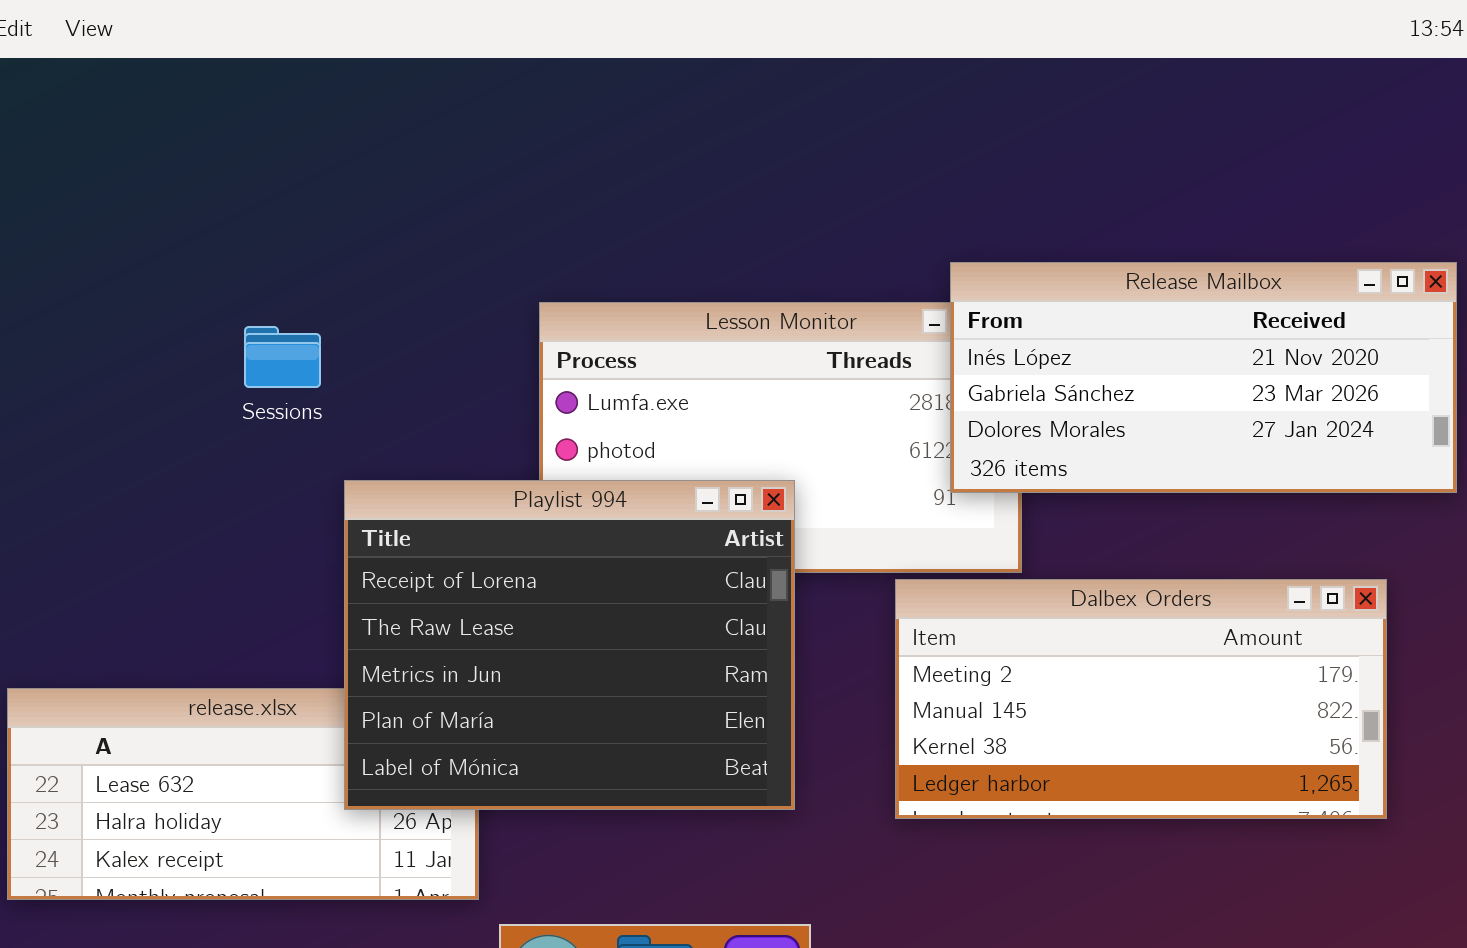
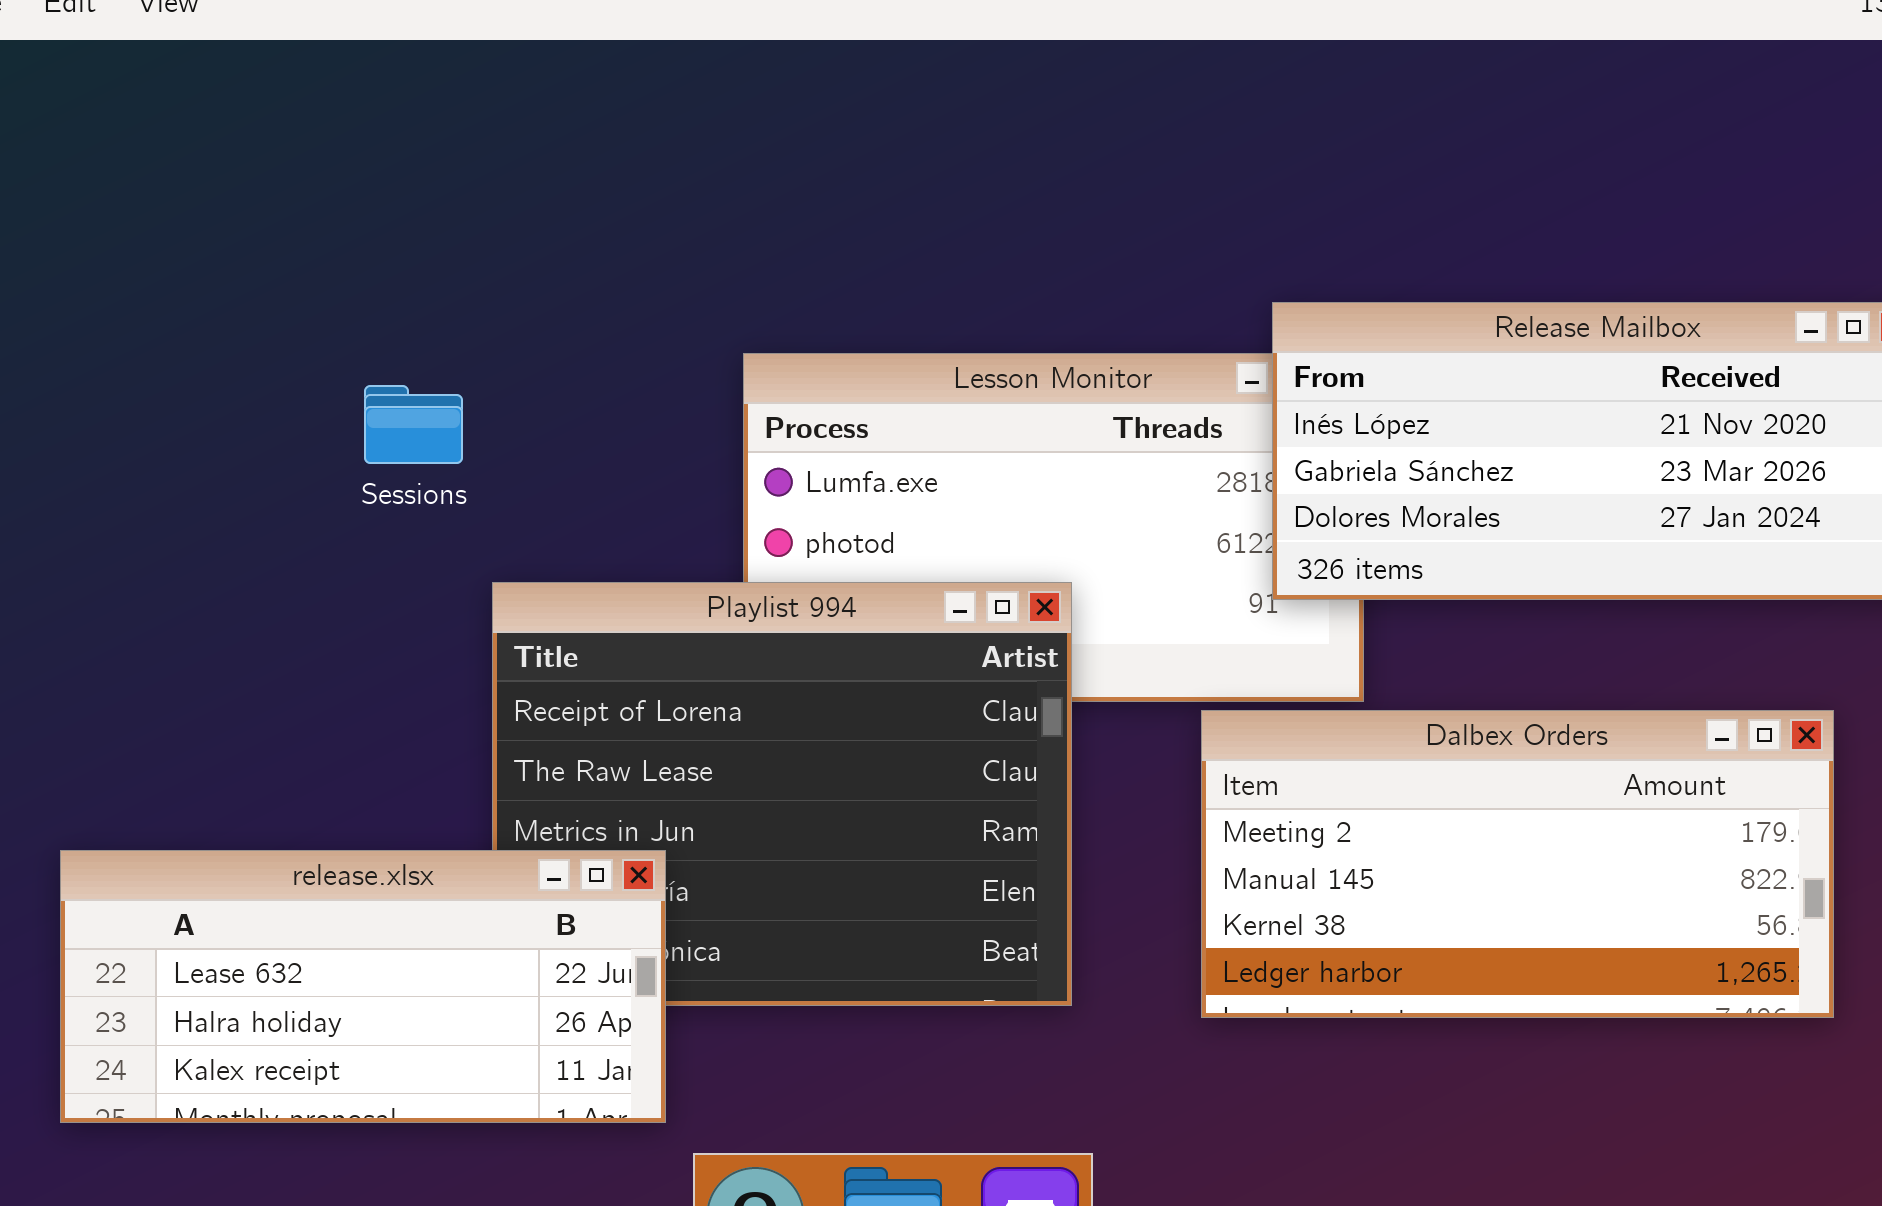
release.xlsx: [7,688,479,900] -> [60,850,666,1123], raised

